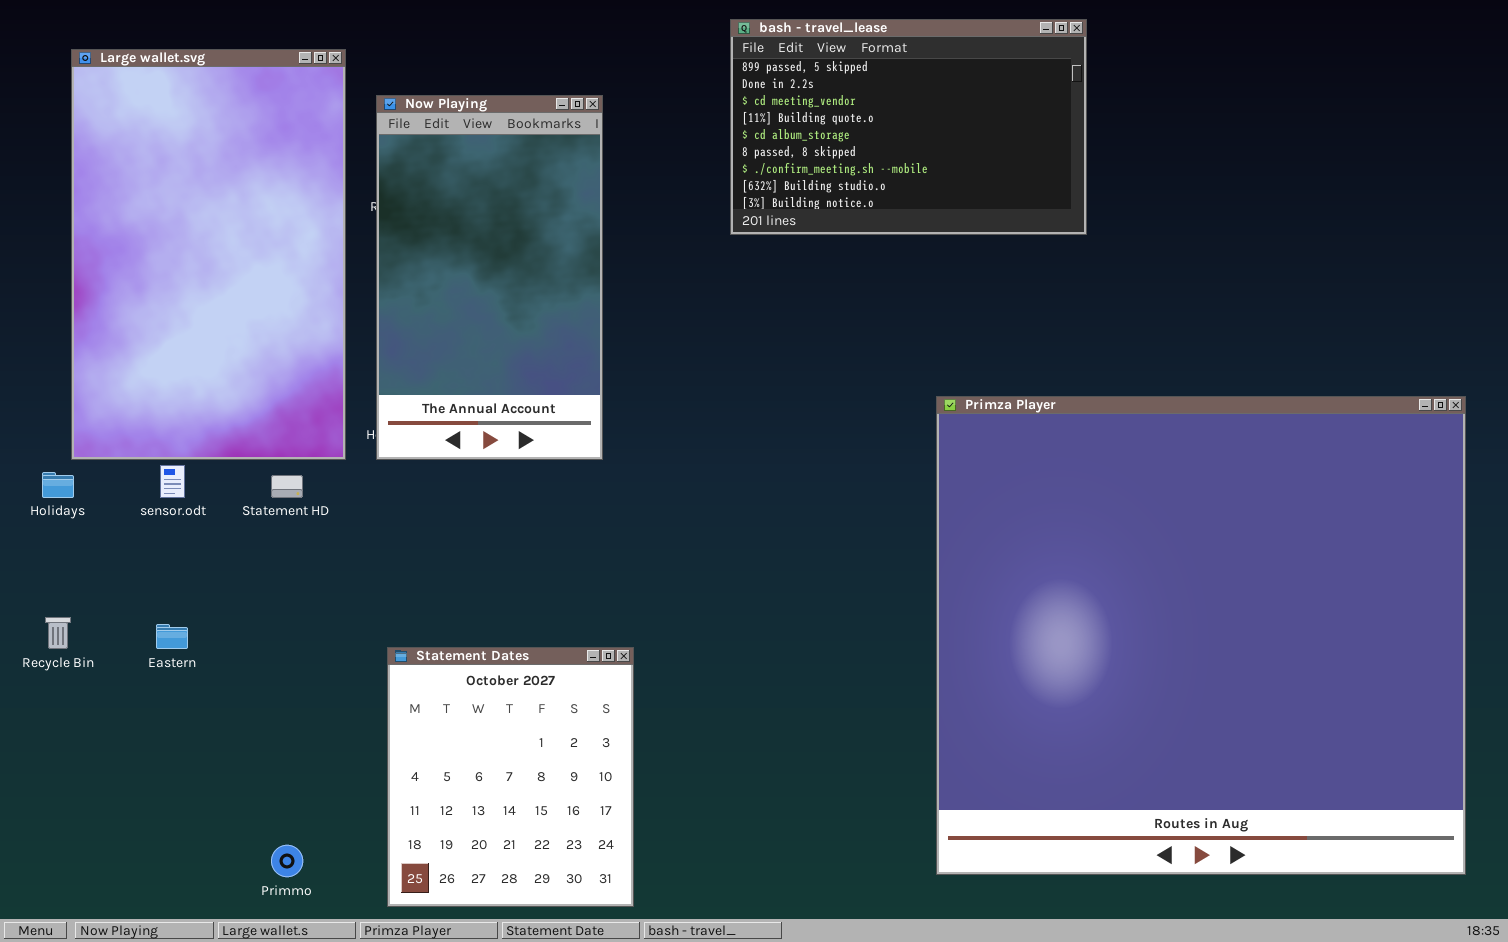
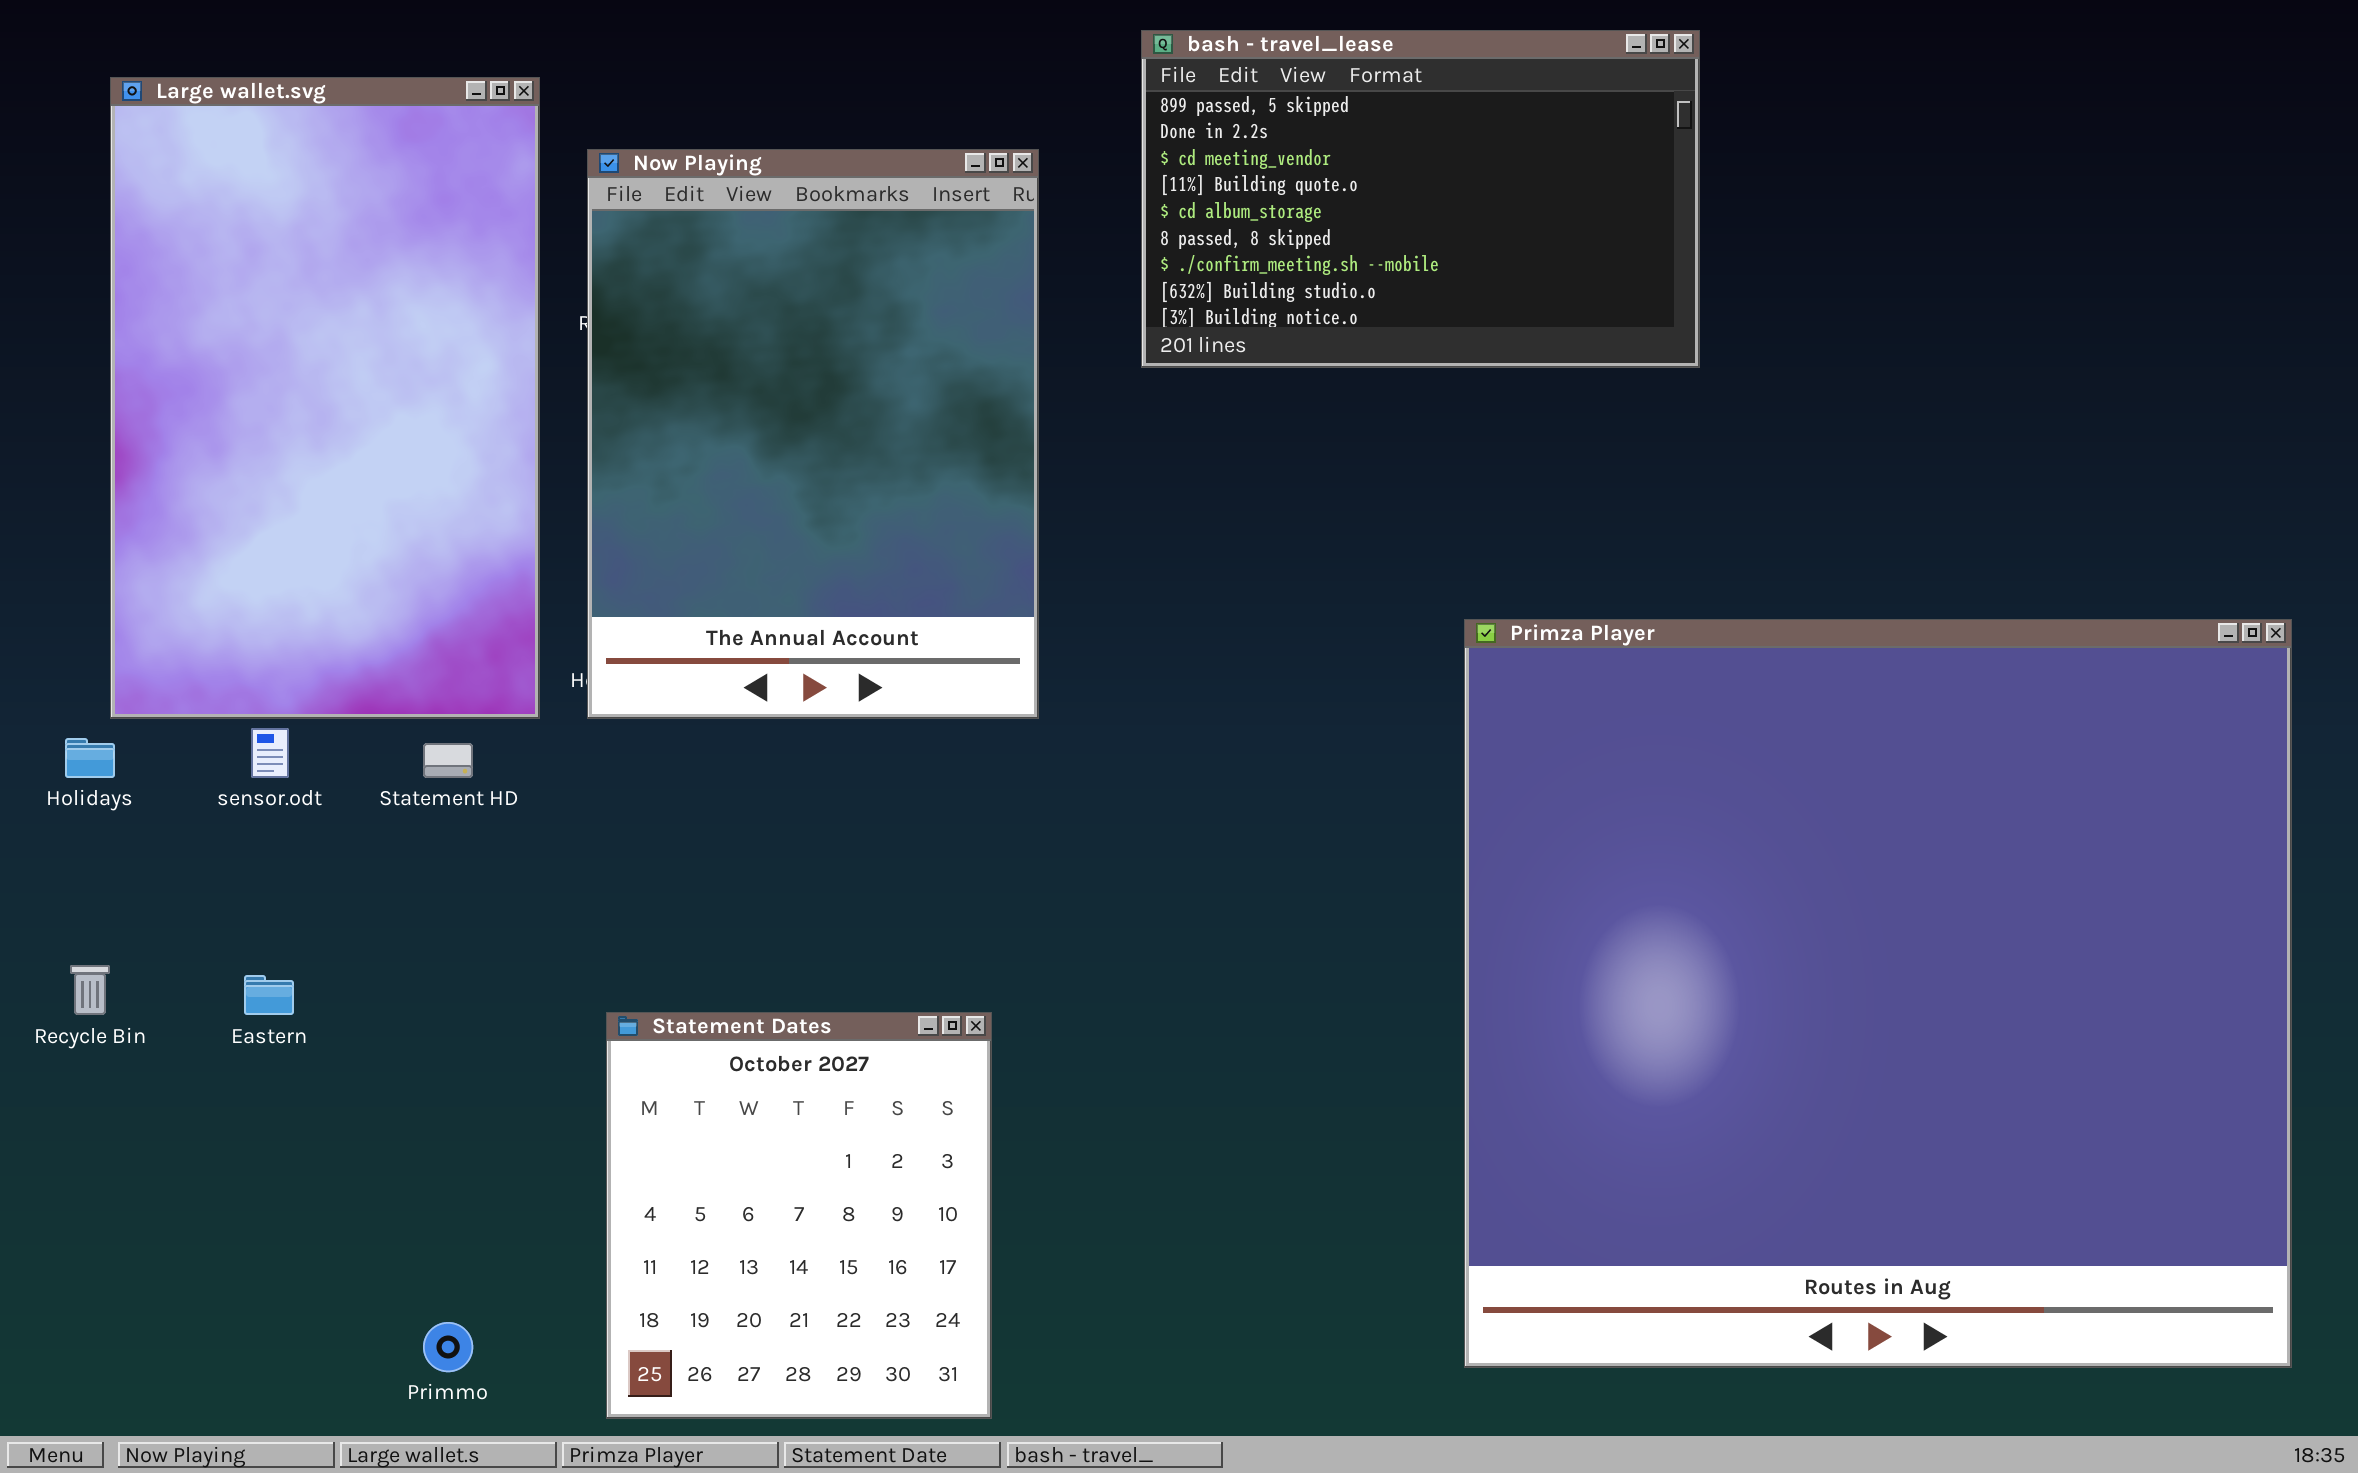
Now Playing: [376,95,603,460] -> [587,149,1039,719], resized

